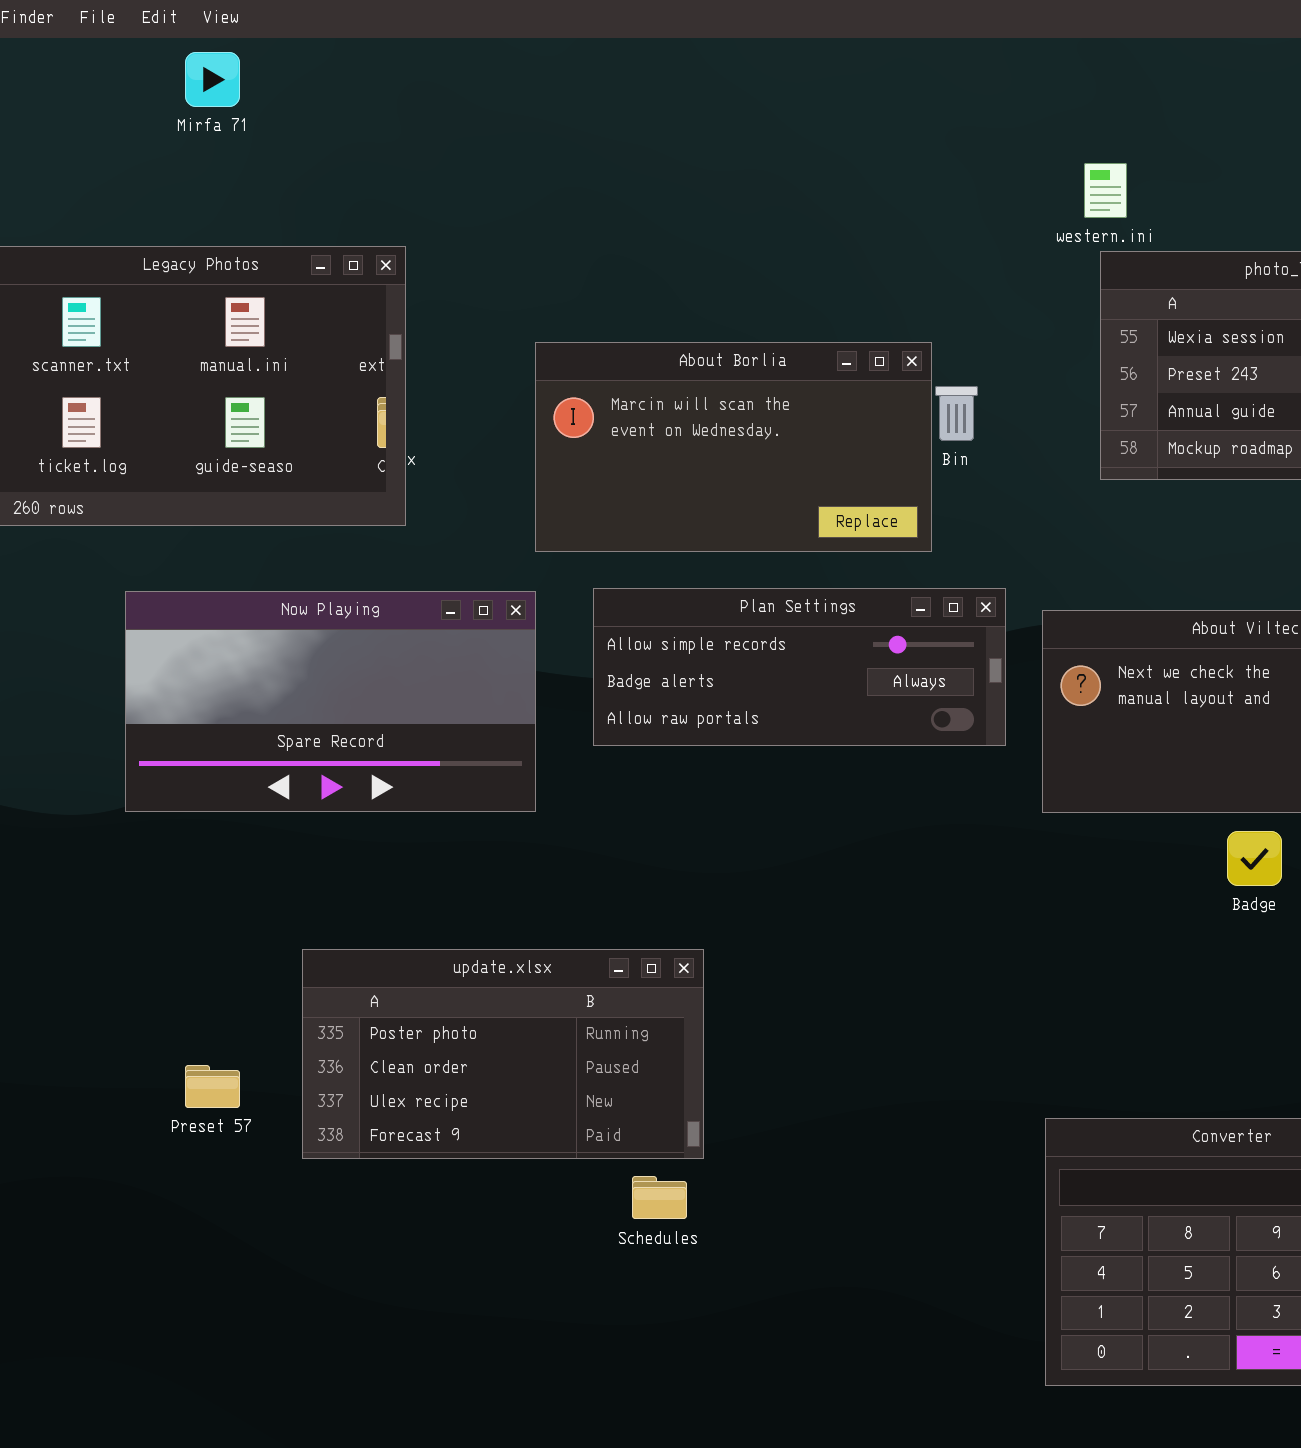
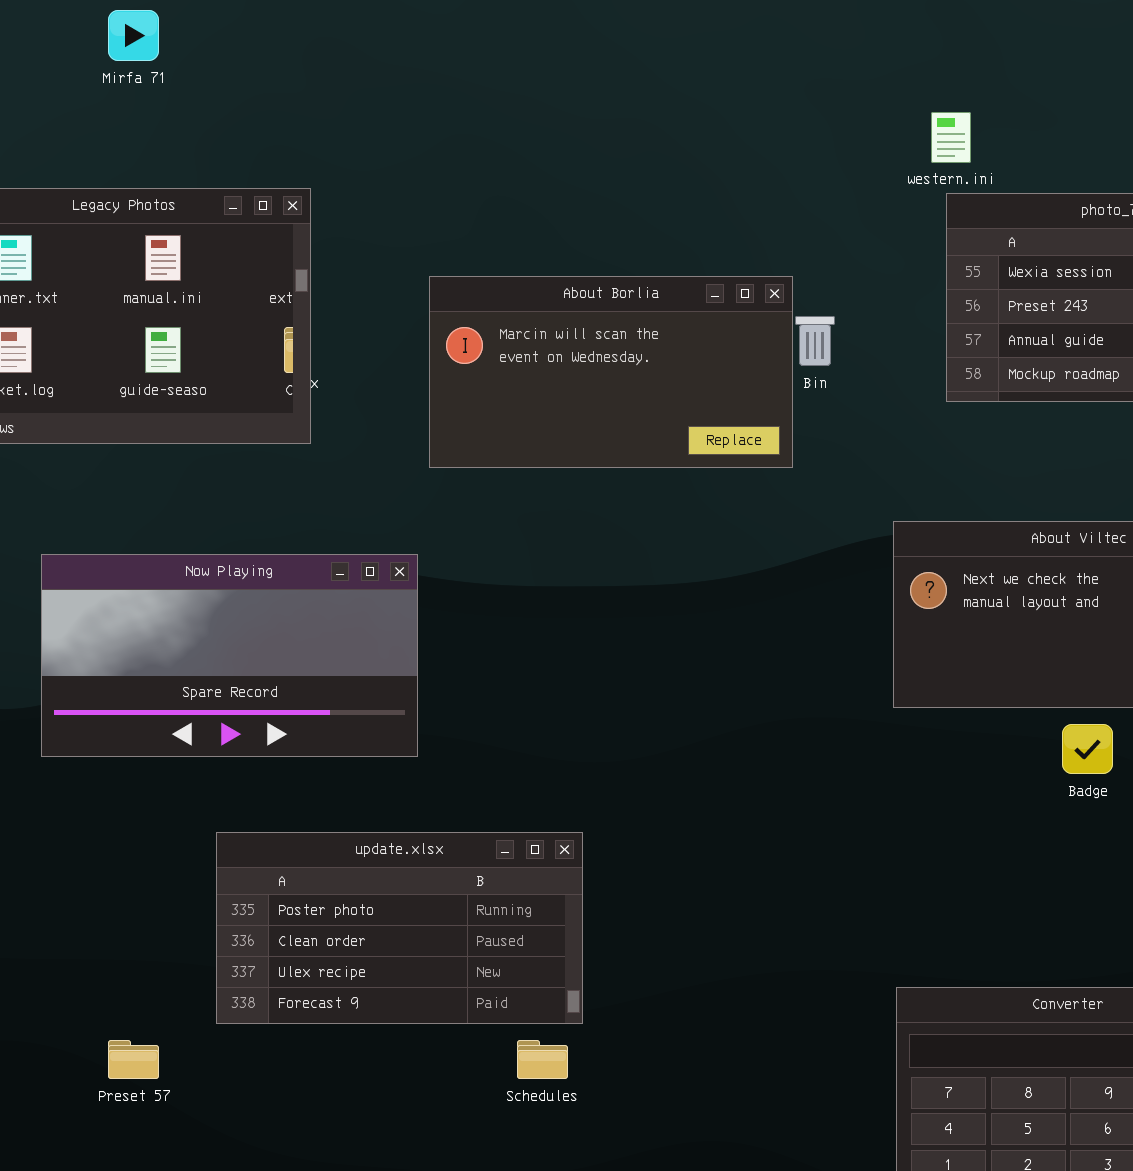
Plan Settings: [593,588,1006,746] -> none, closed
Now Playing: [125,591,536,812] -> [41,554,418,757], moved
Preset 57: [185,1065,240,1108] -> [108,1040,159,1079], moved

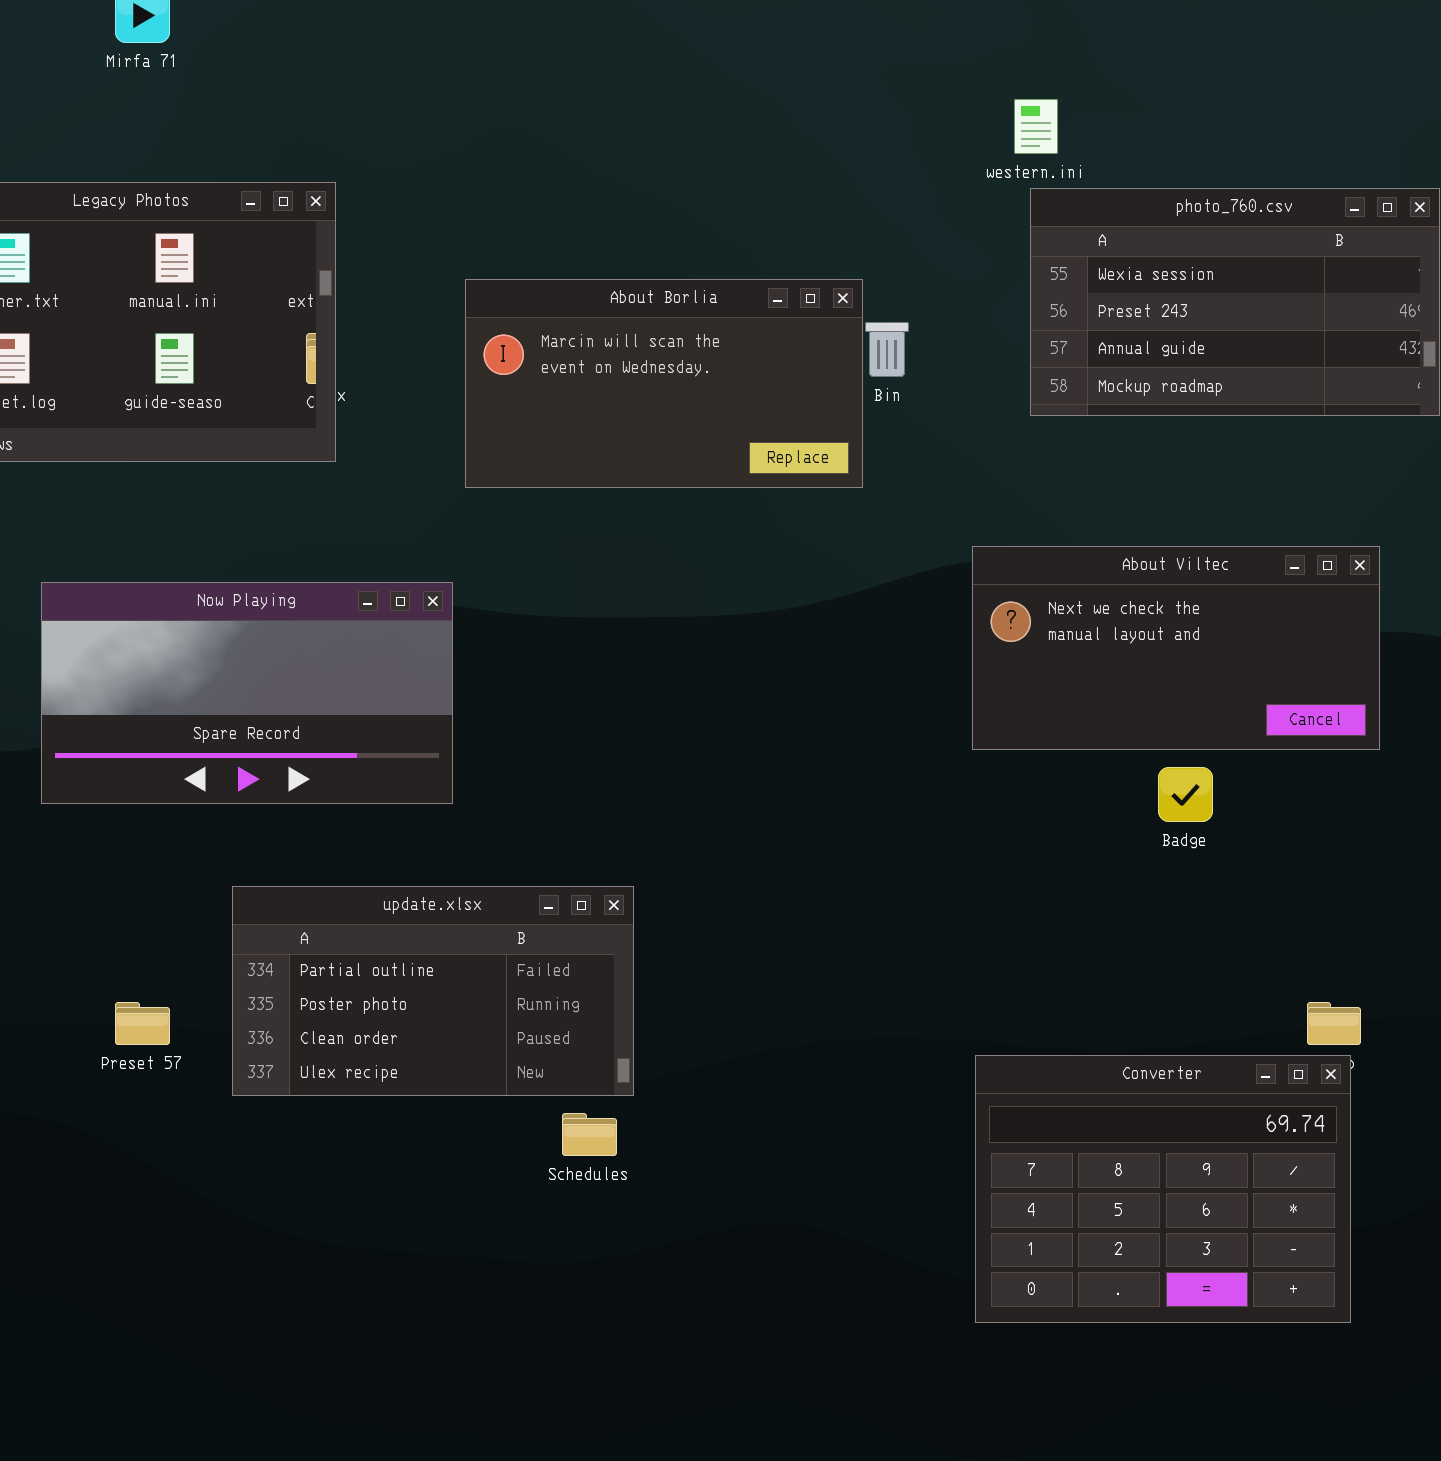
update.xlsx: [216,832,583,1024] -> [232,886,634,1096], scrolled up 1 row
Preset 57: [108,1040,159,1079] -> [115,1002,170,1045], moved

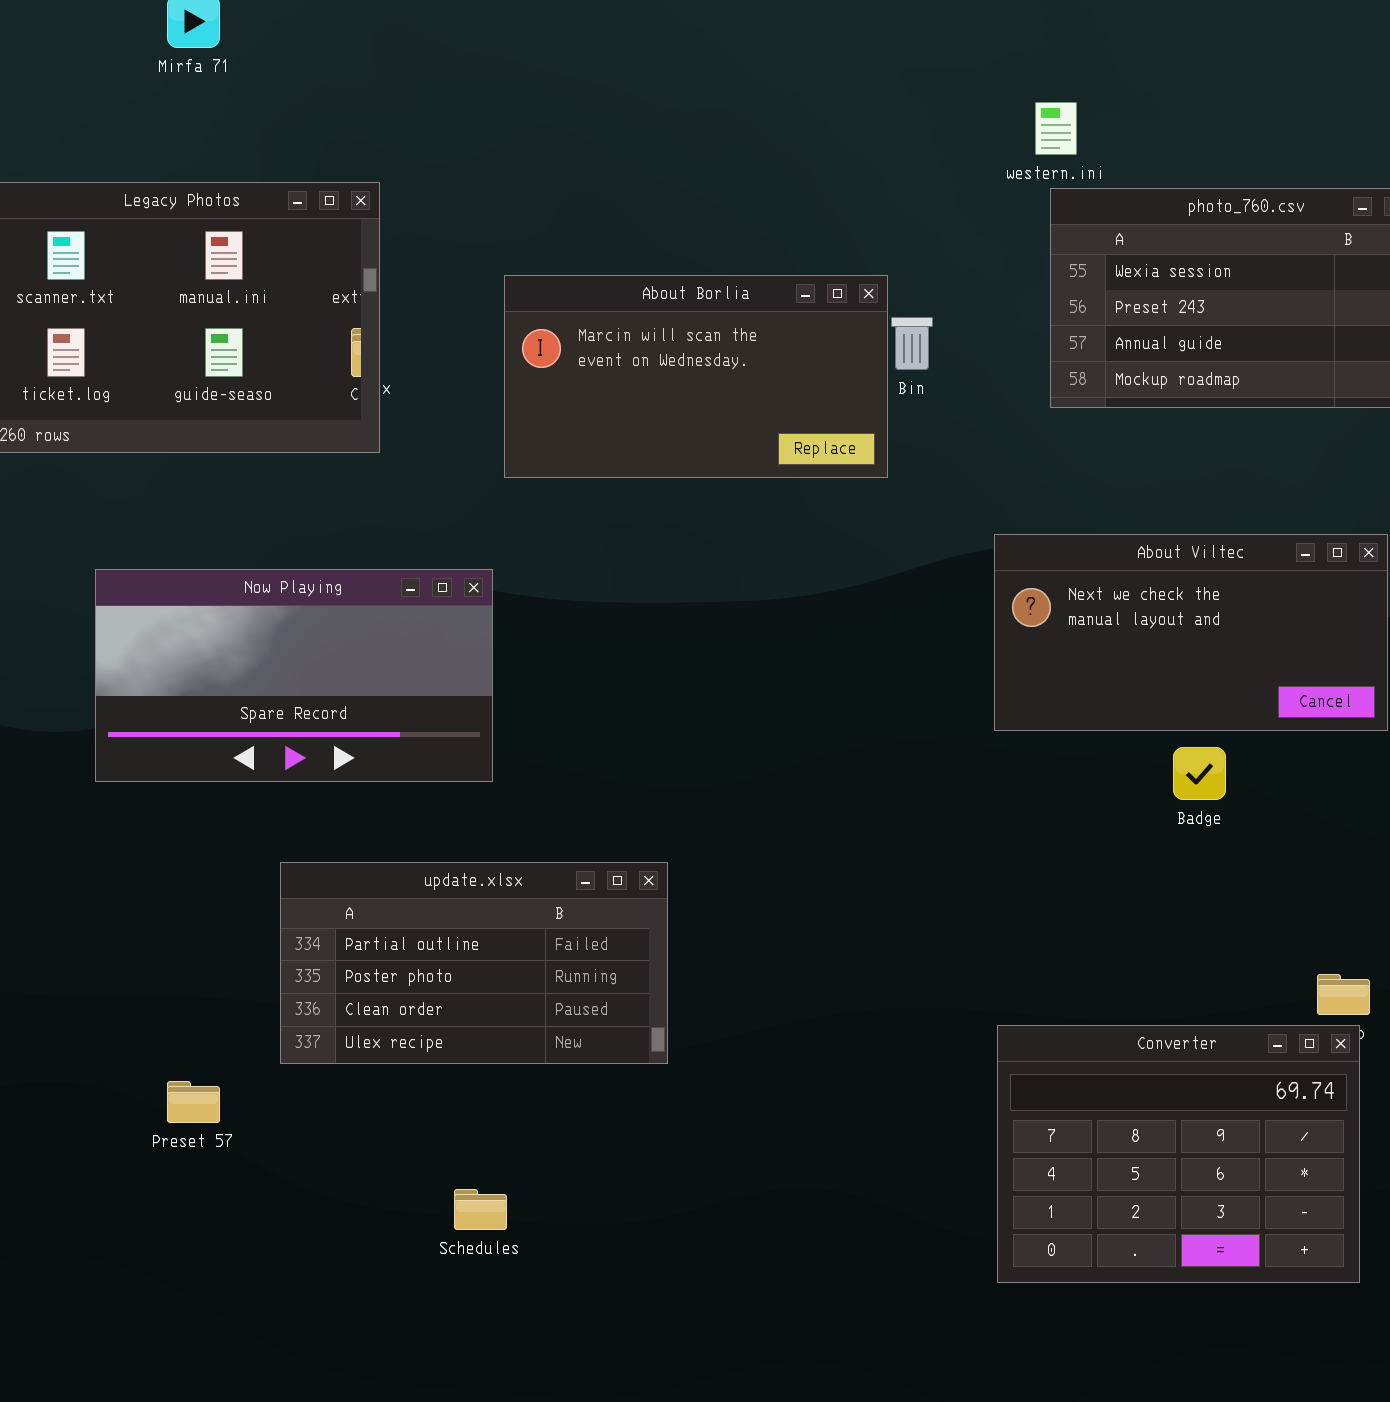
Preset 57: [115,1002,170,1045] -> [167,1081,220,1123], moved
Schedules: [562,1113,617,1156] -> [454,1189,507,1230], moved

